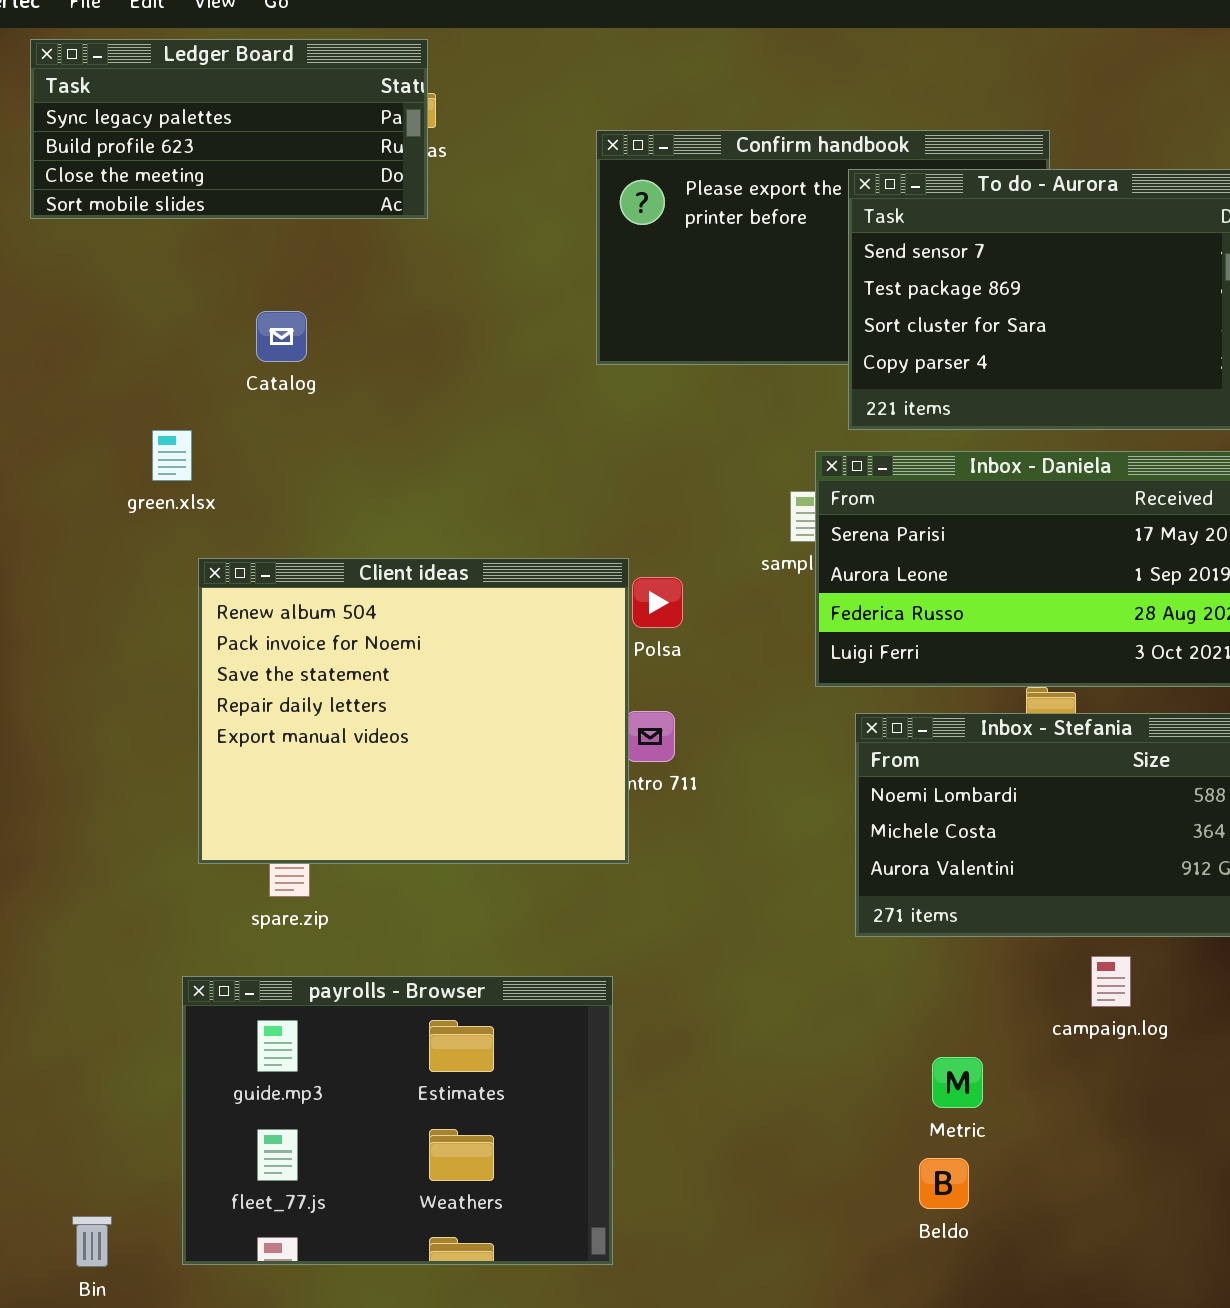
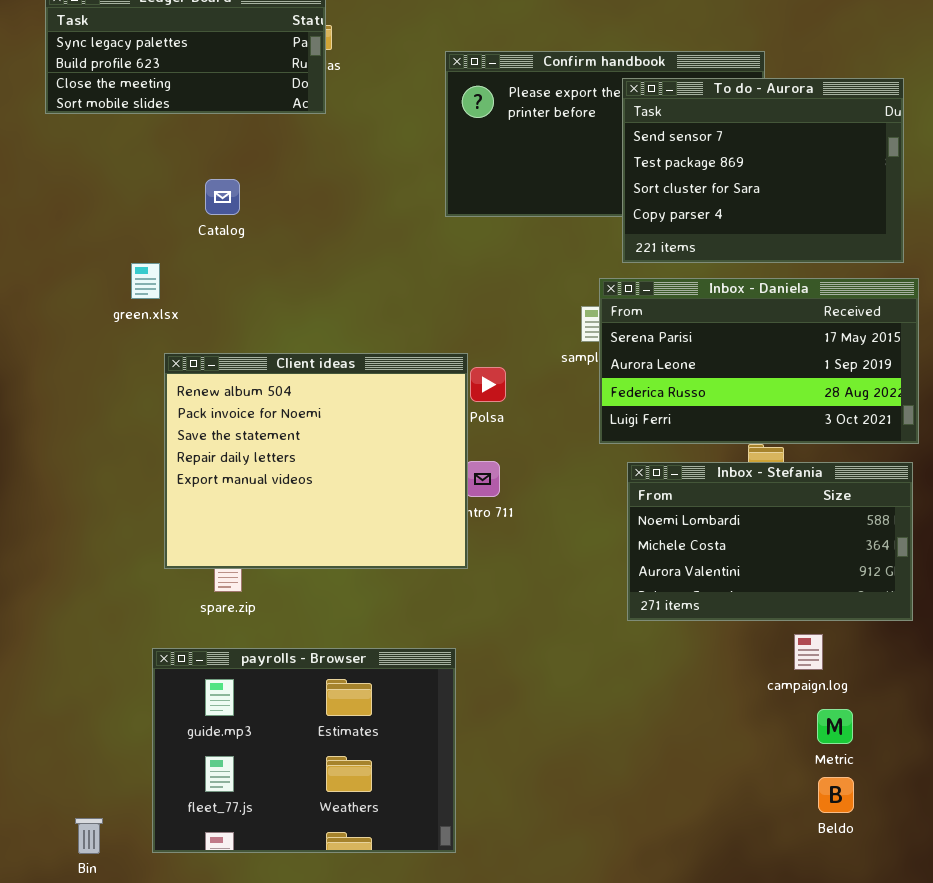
Metric: [932,1057,983,1108] -> [817,709,853,744], moved
Beldo: [919,1158,969,1209] -> [818,777,854,813], moved

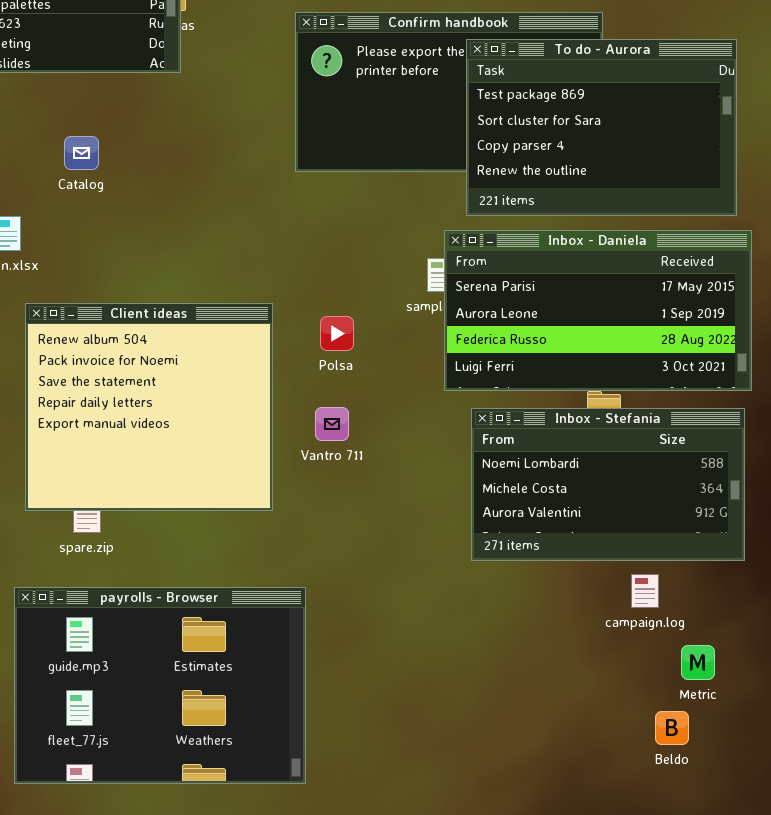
To do - Aurora: [622,78,904,263] -> [466,39,737,216], scrolled down 1 row
Client ideas: [164,353,468,569] -> [25,303,273,511], resized
Metric: [817,709,853,744] -> [681,645,715,680], moved

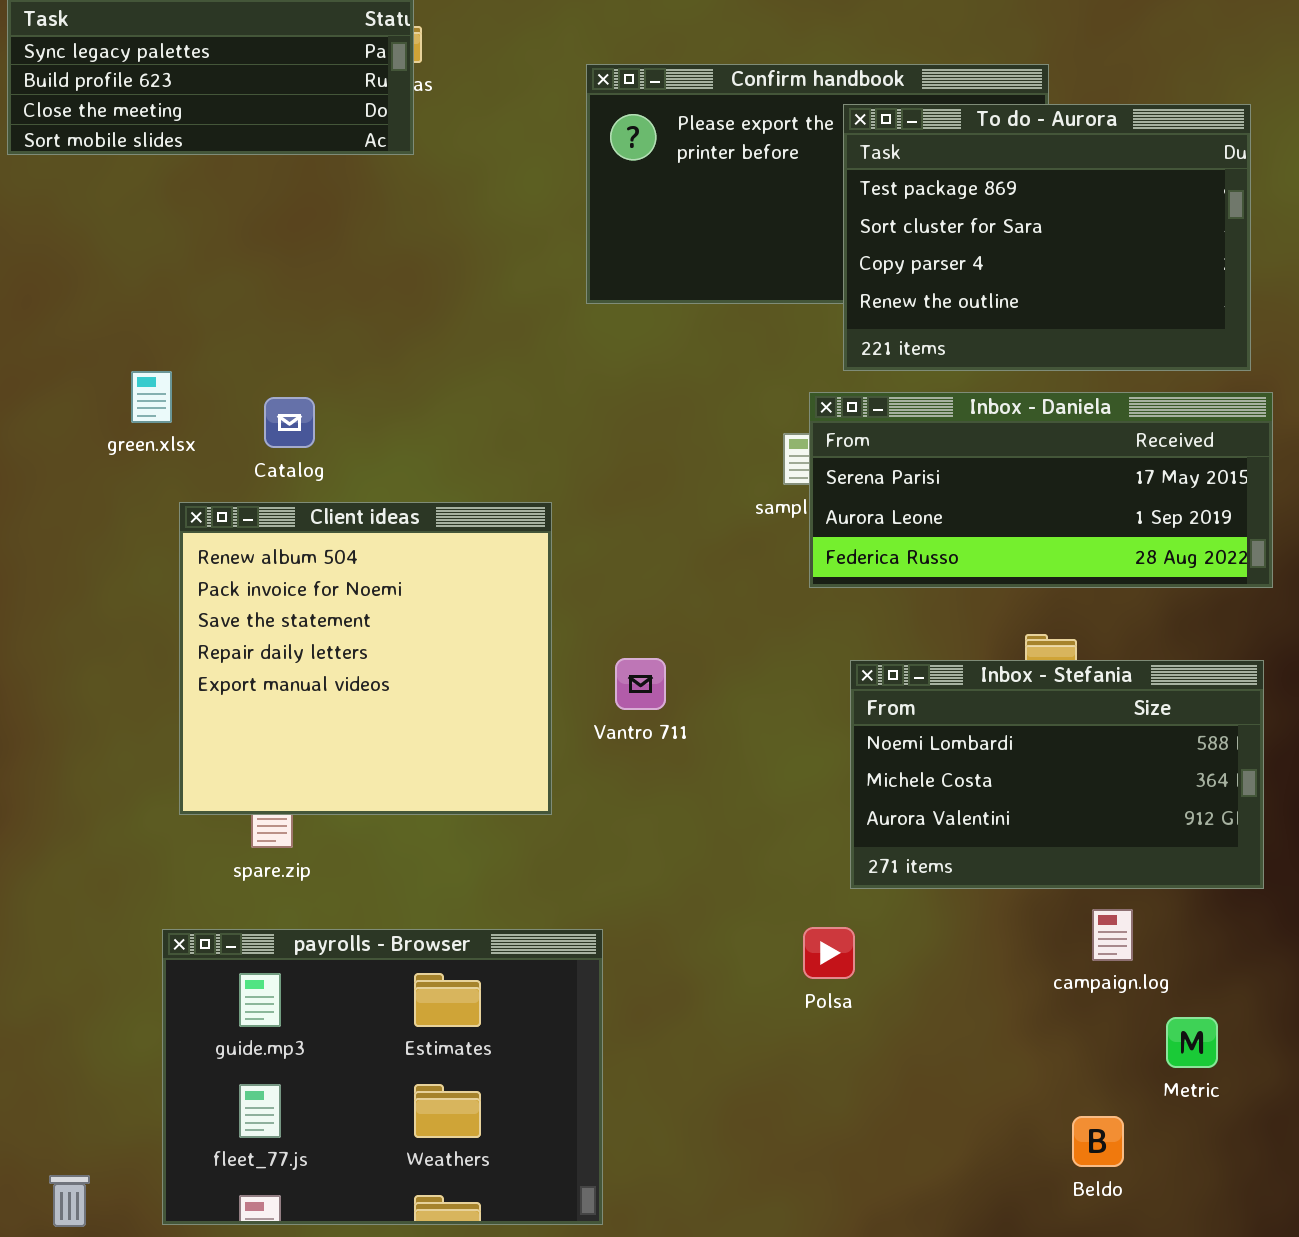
Catalog: [64,136,99,170] -> [264,397,315,448], moved
Inbox - Daniela: [444,230,752,391] -> [809,392,1273,588], resized
Polsa: [320,316,354,351] -> [803,927,855,979], moved
Beldo: [655,711,689,745] -> [1072,1116,1124,1167], moved

